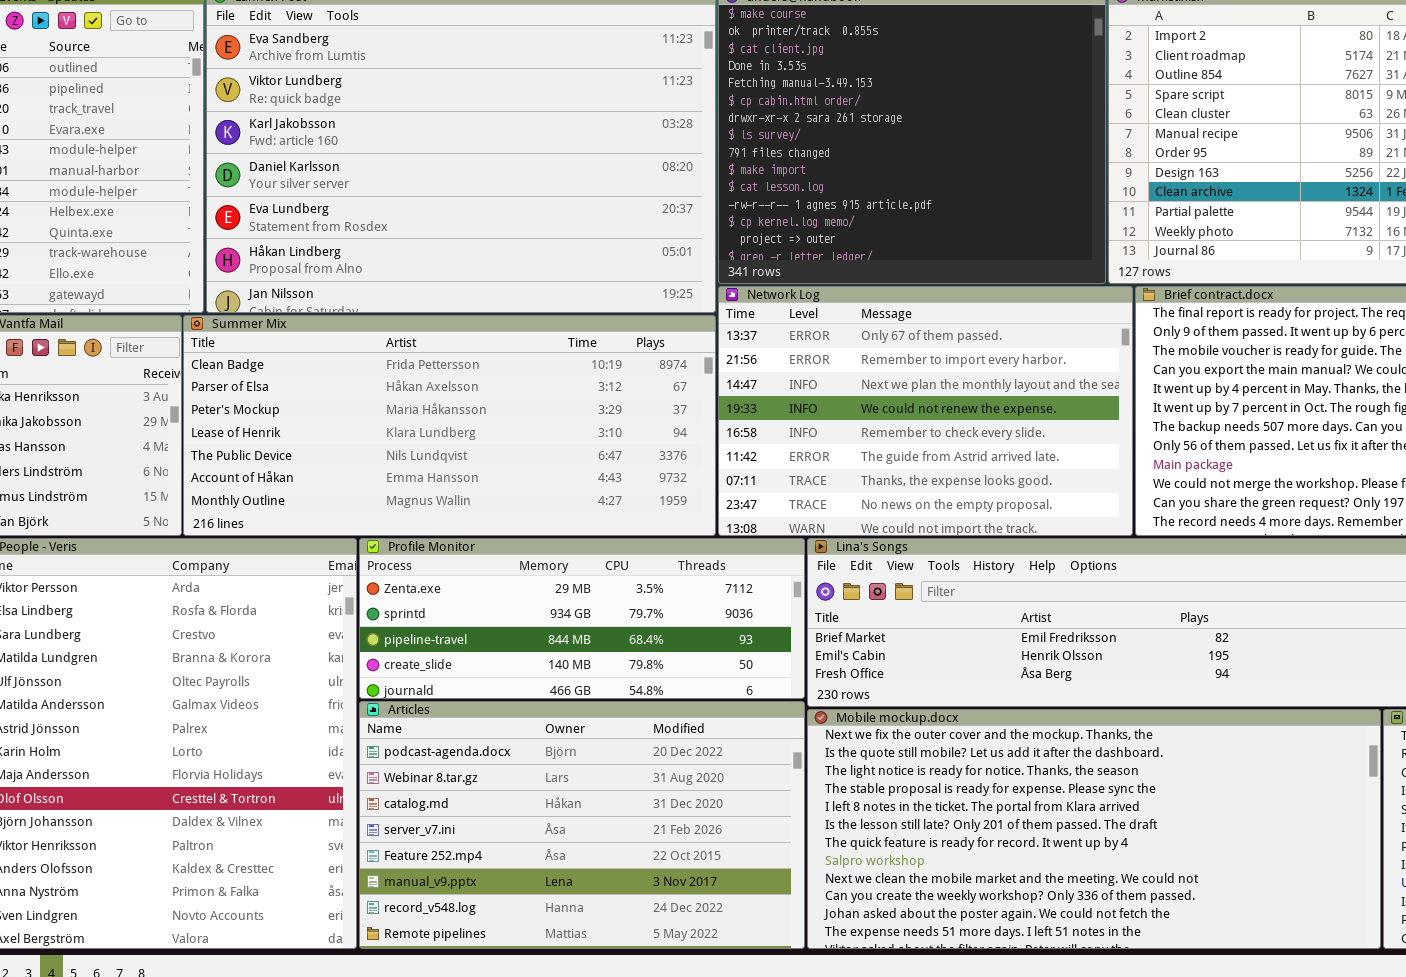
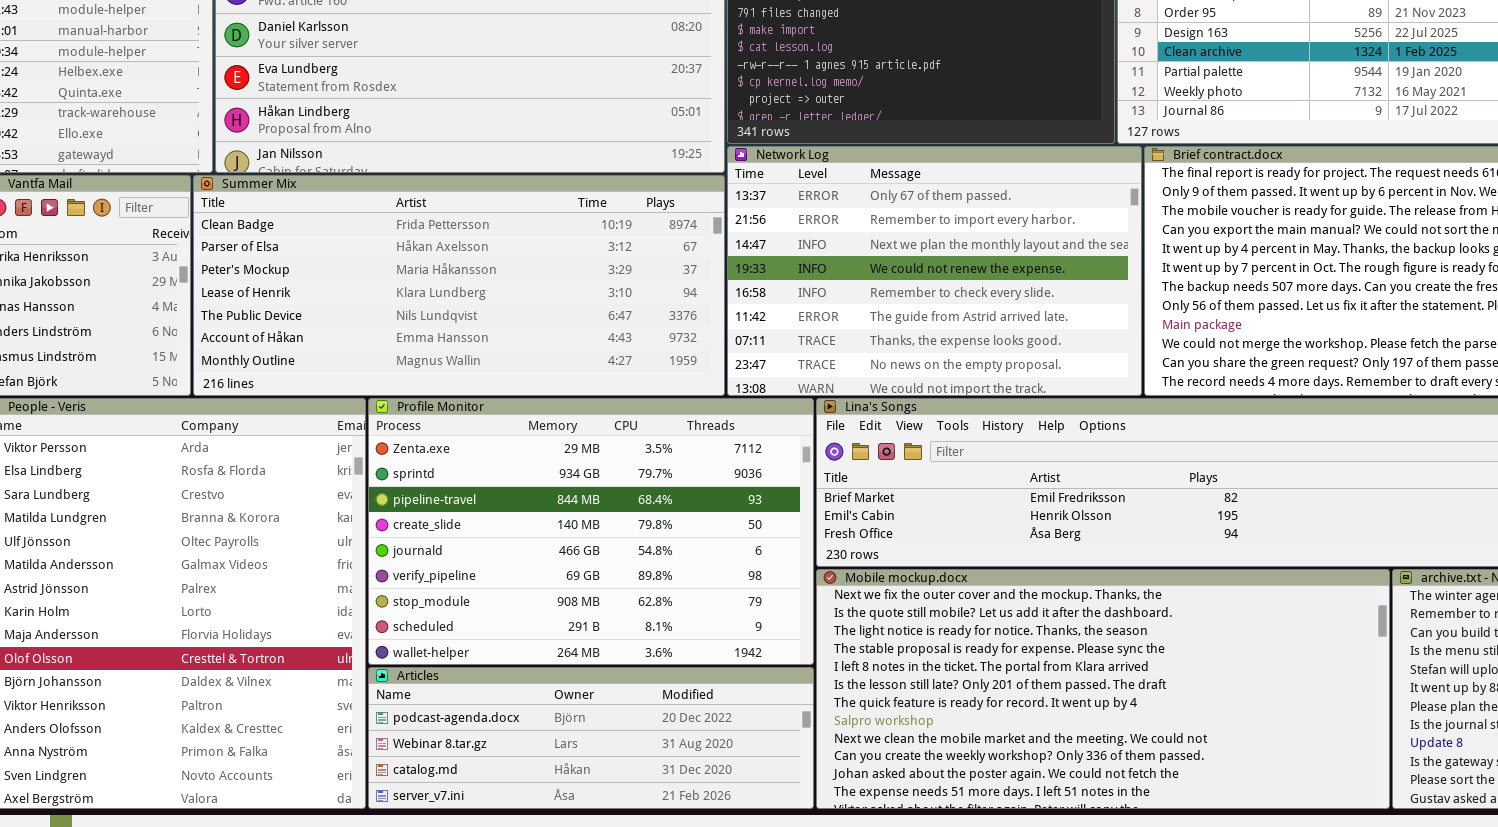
Profile Monitor: [359,538,805,699] -> [368,398,814,665], resized
Articles: [359,701,805,949] -> [368,667,814,809], resized

